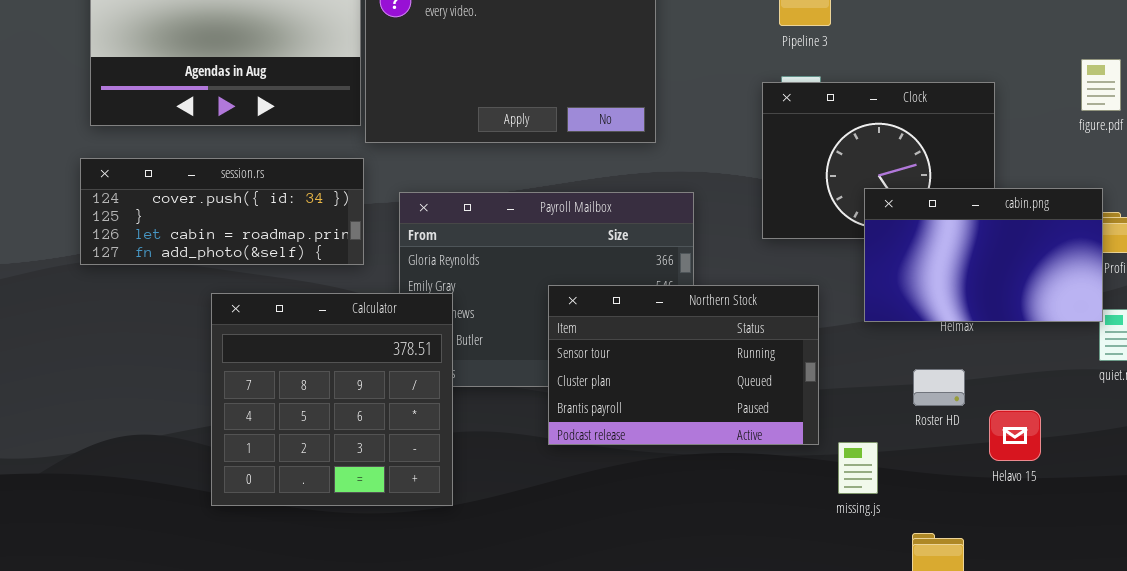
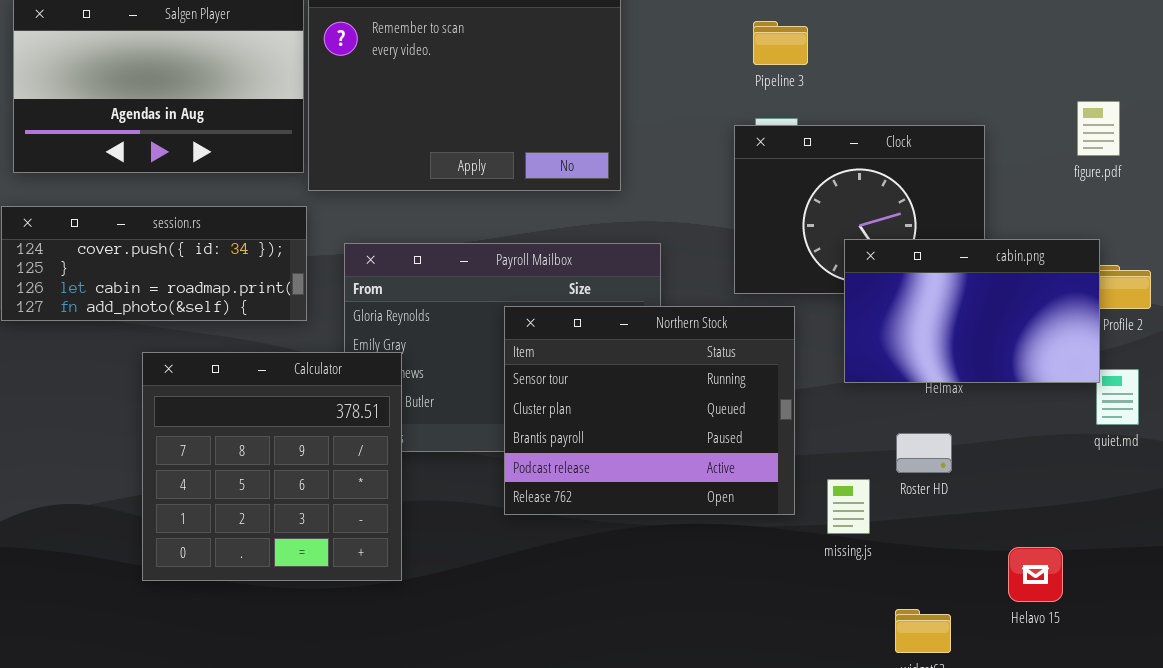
Northern Stock: [548,285,819,445] -> [504,306,795,515], resized
Helavo 15: [989,410,1041,461] -> [1008,547,1063,602], moved
missing.js: [838,442,878,494] -> [827,479,870,534], moved

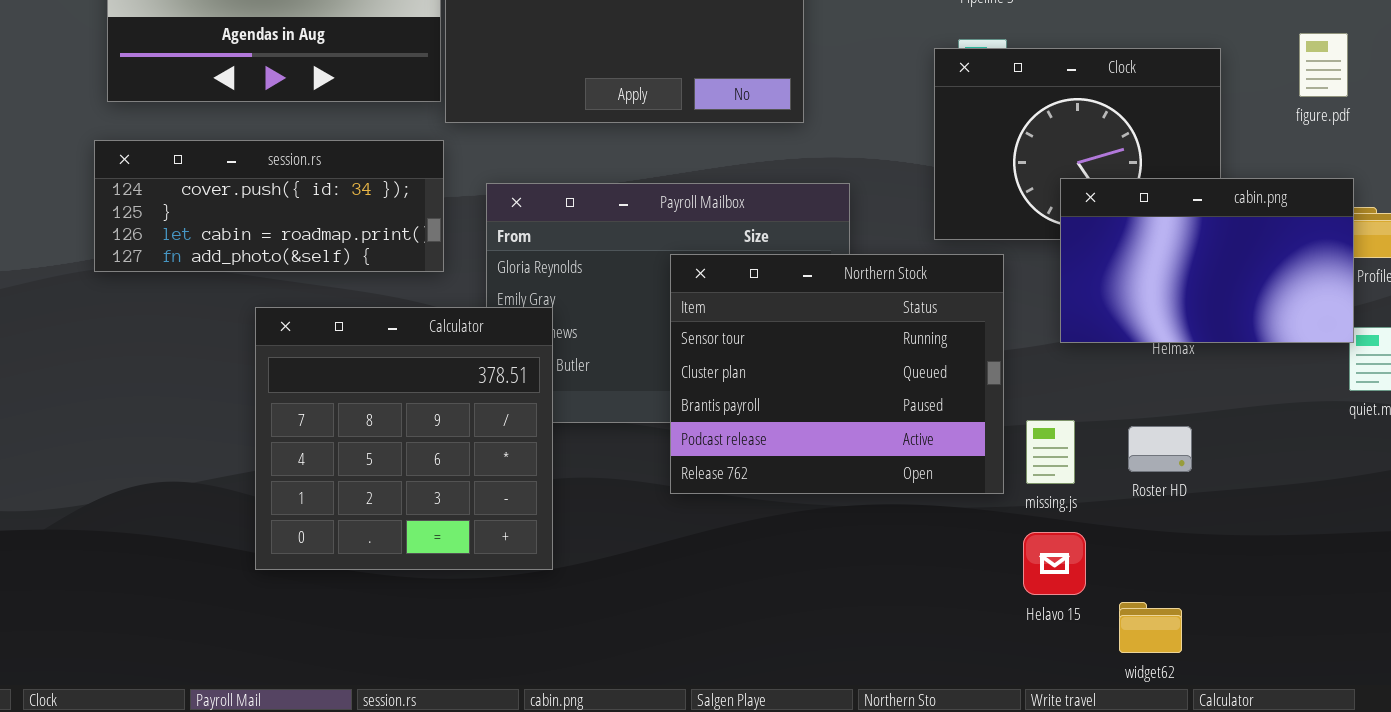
figure.pdf: [1077,101,1120,156] -> [1299,33,1348,97], moved
Roster HD: [896,433,952,473] -> [1128,426,1192,472], moved
missing.js: [827,479,870,534] -> [1026,420,1075,484], moved
Helavo 15: [1008,547,1063,602] -> [1023,532,1086,595], moved

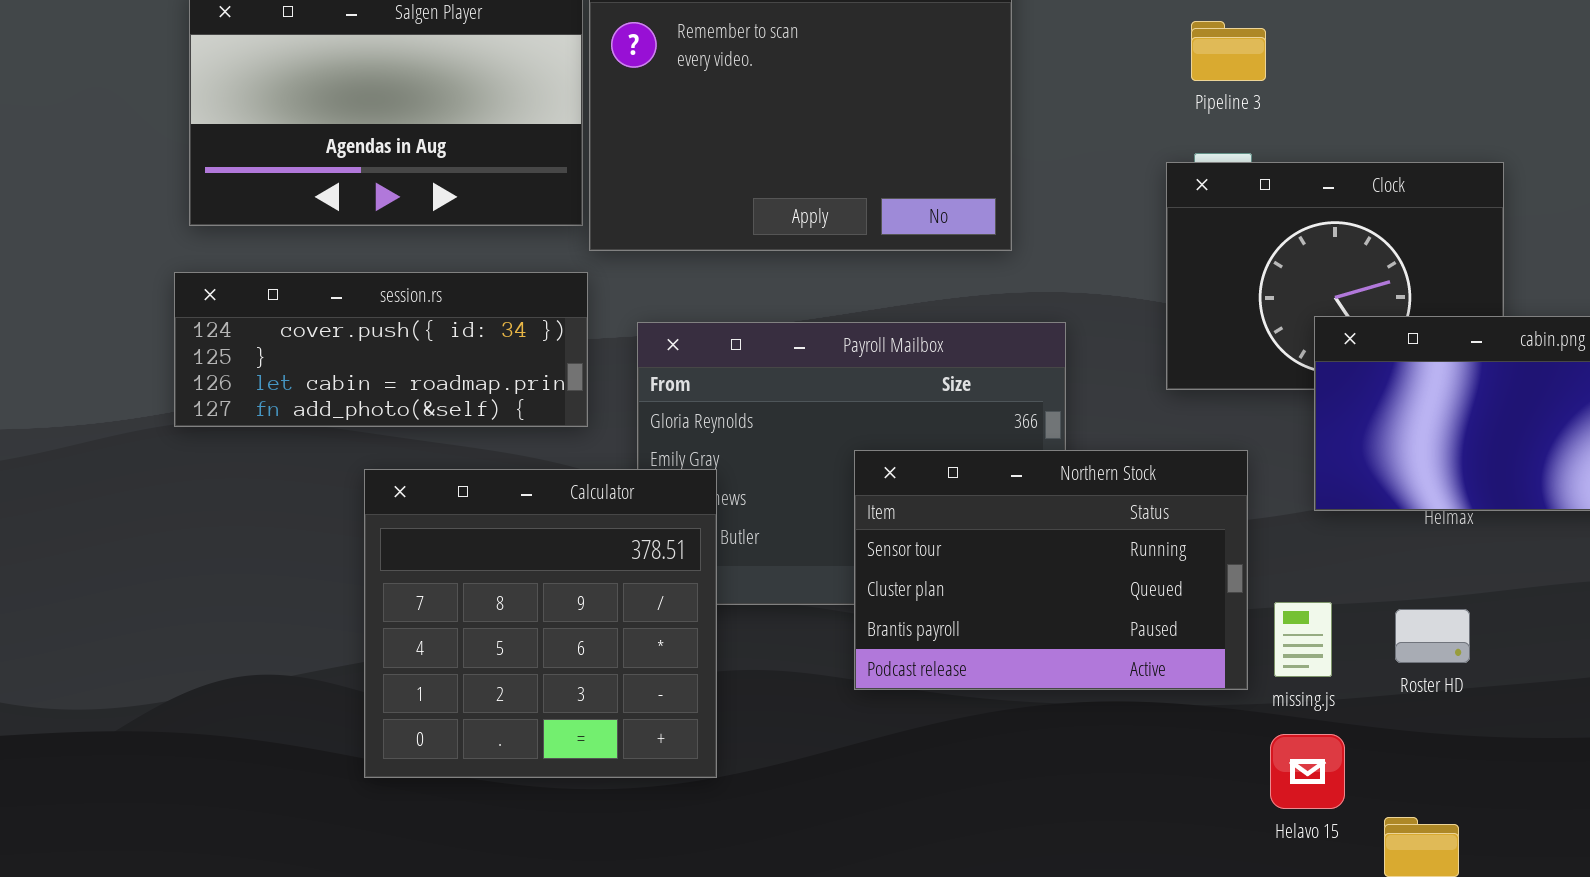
Northern Stock: [670,254,1004,494] -> [854,450,1248,690], resized

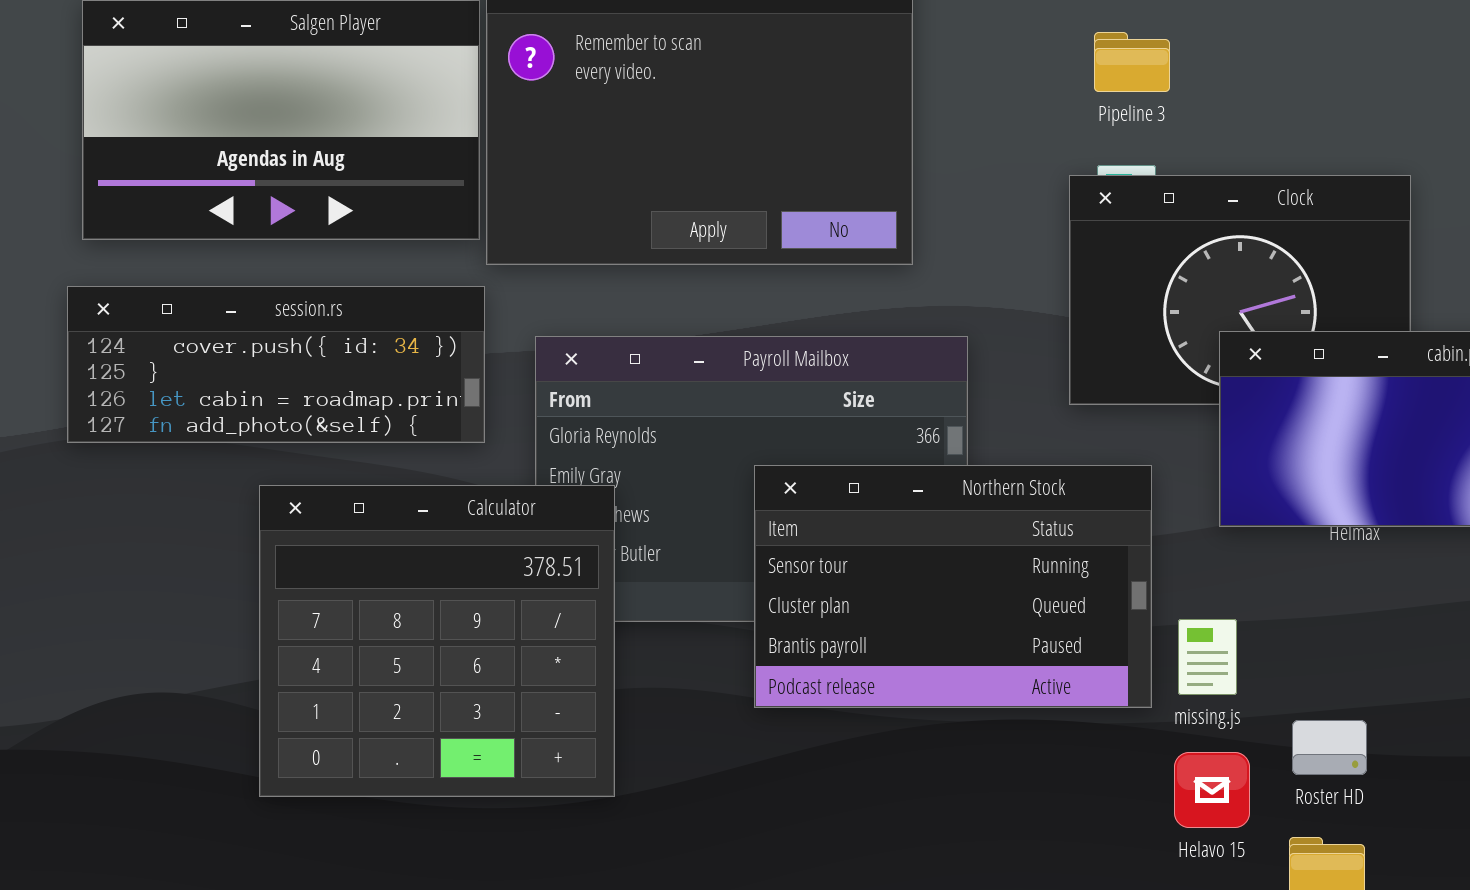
Roster HD: [1395,609,1470,663] -> [1292,720,1367,775], moved

